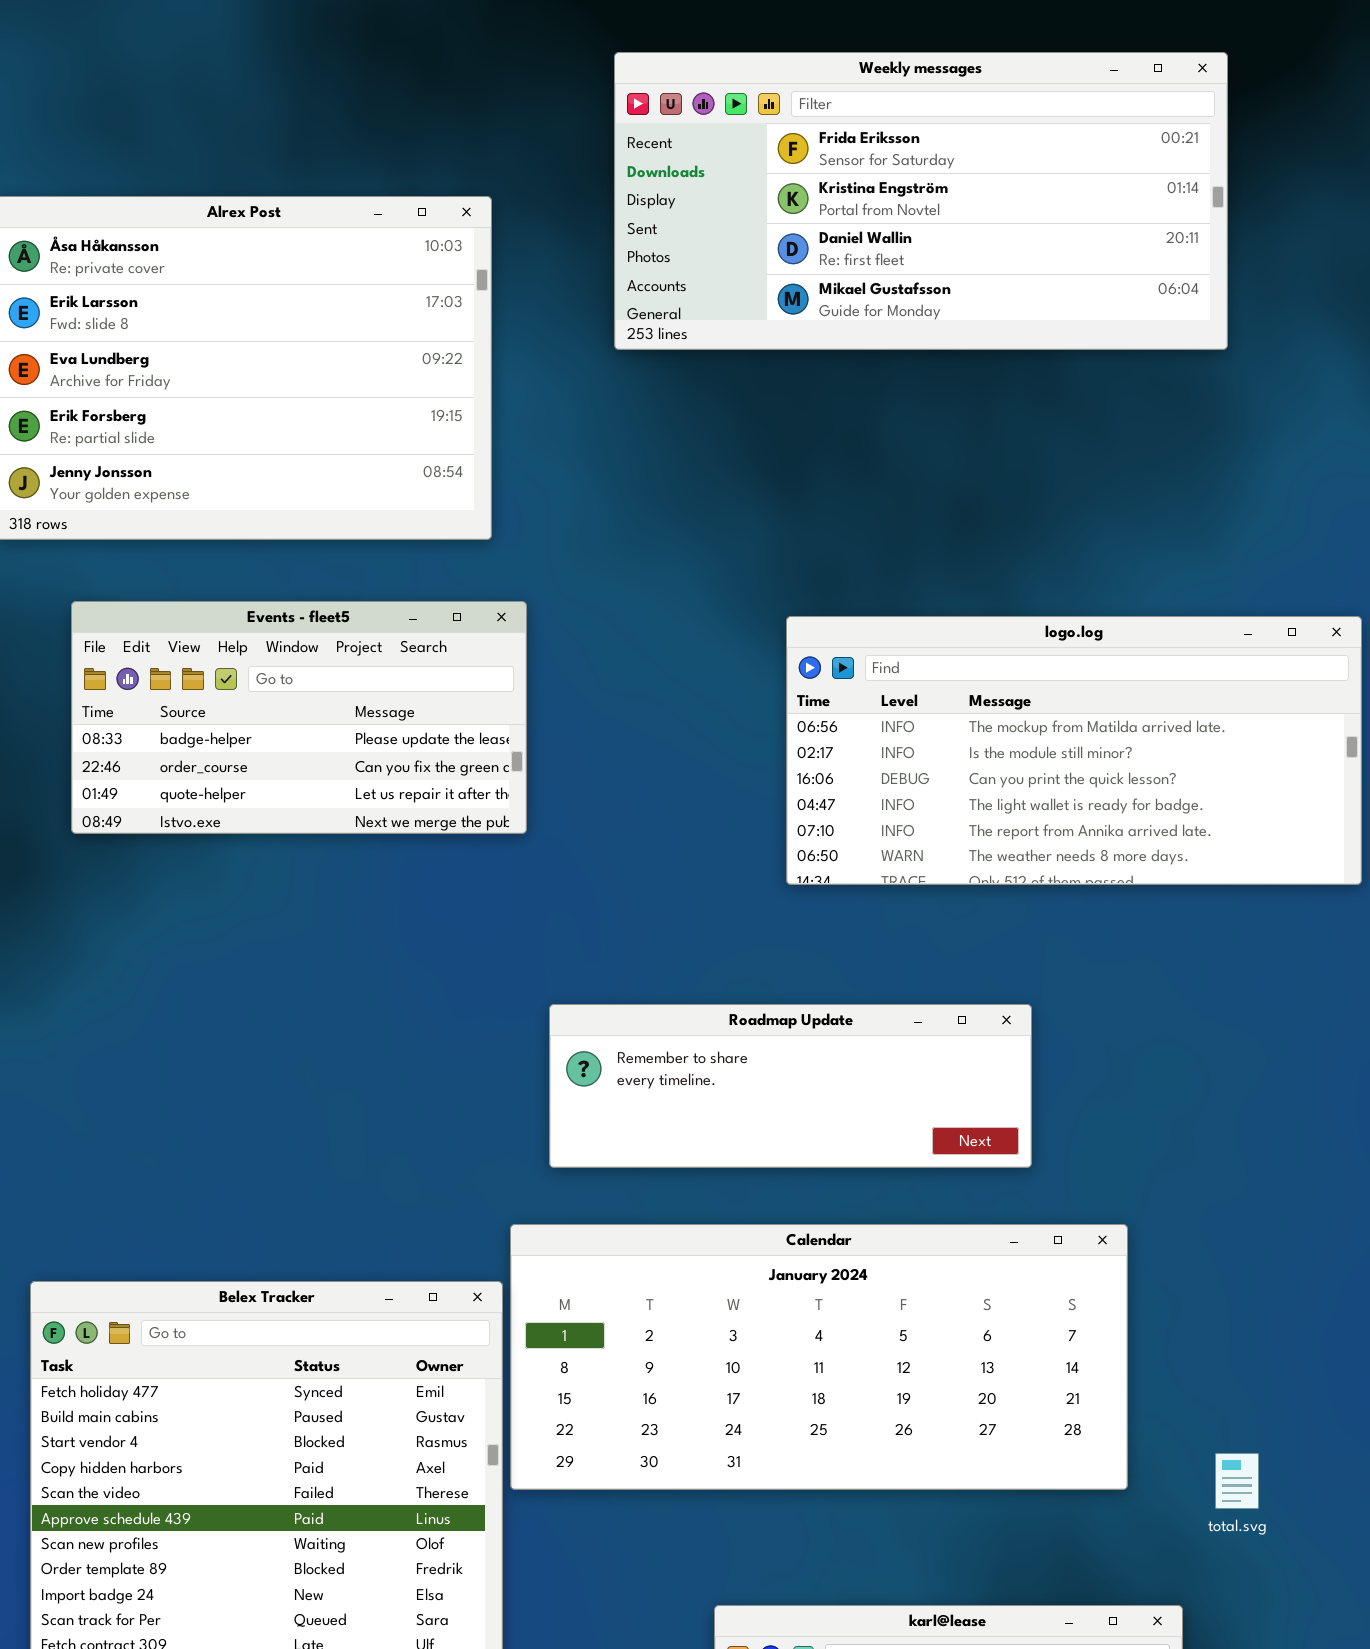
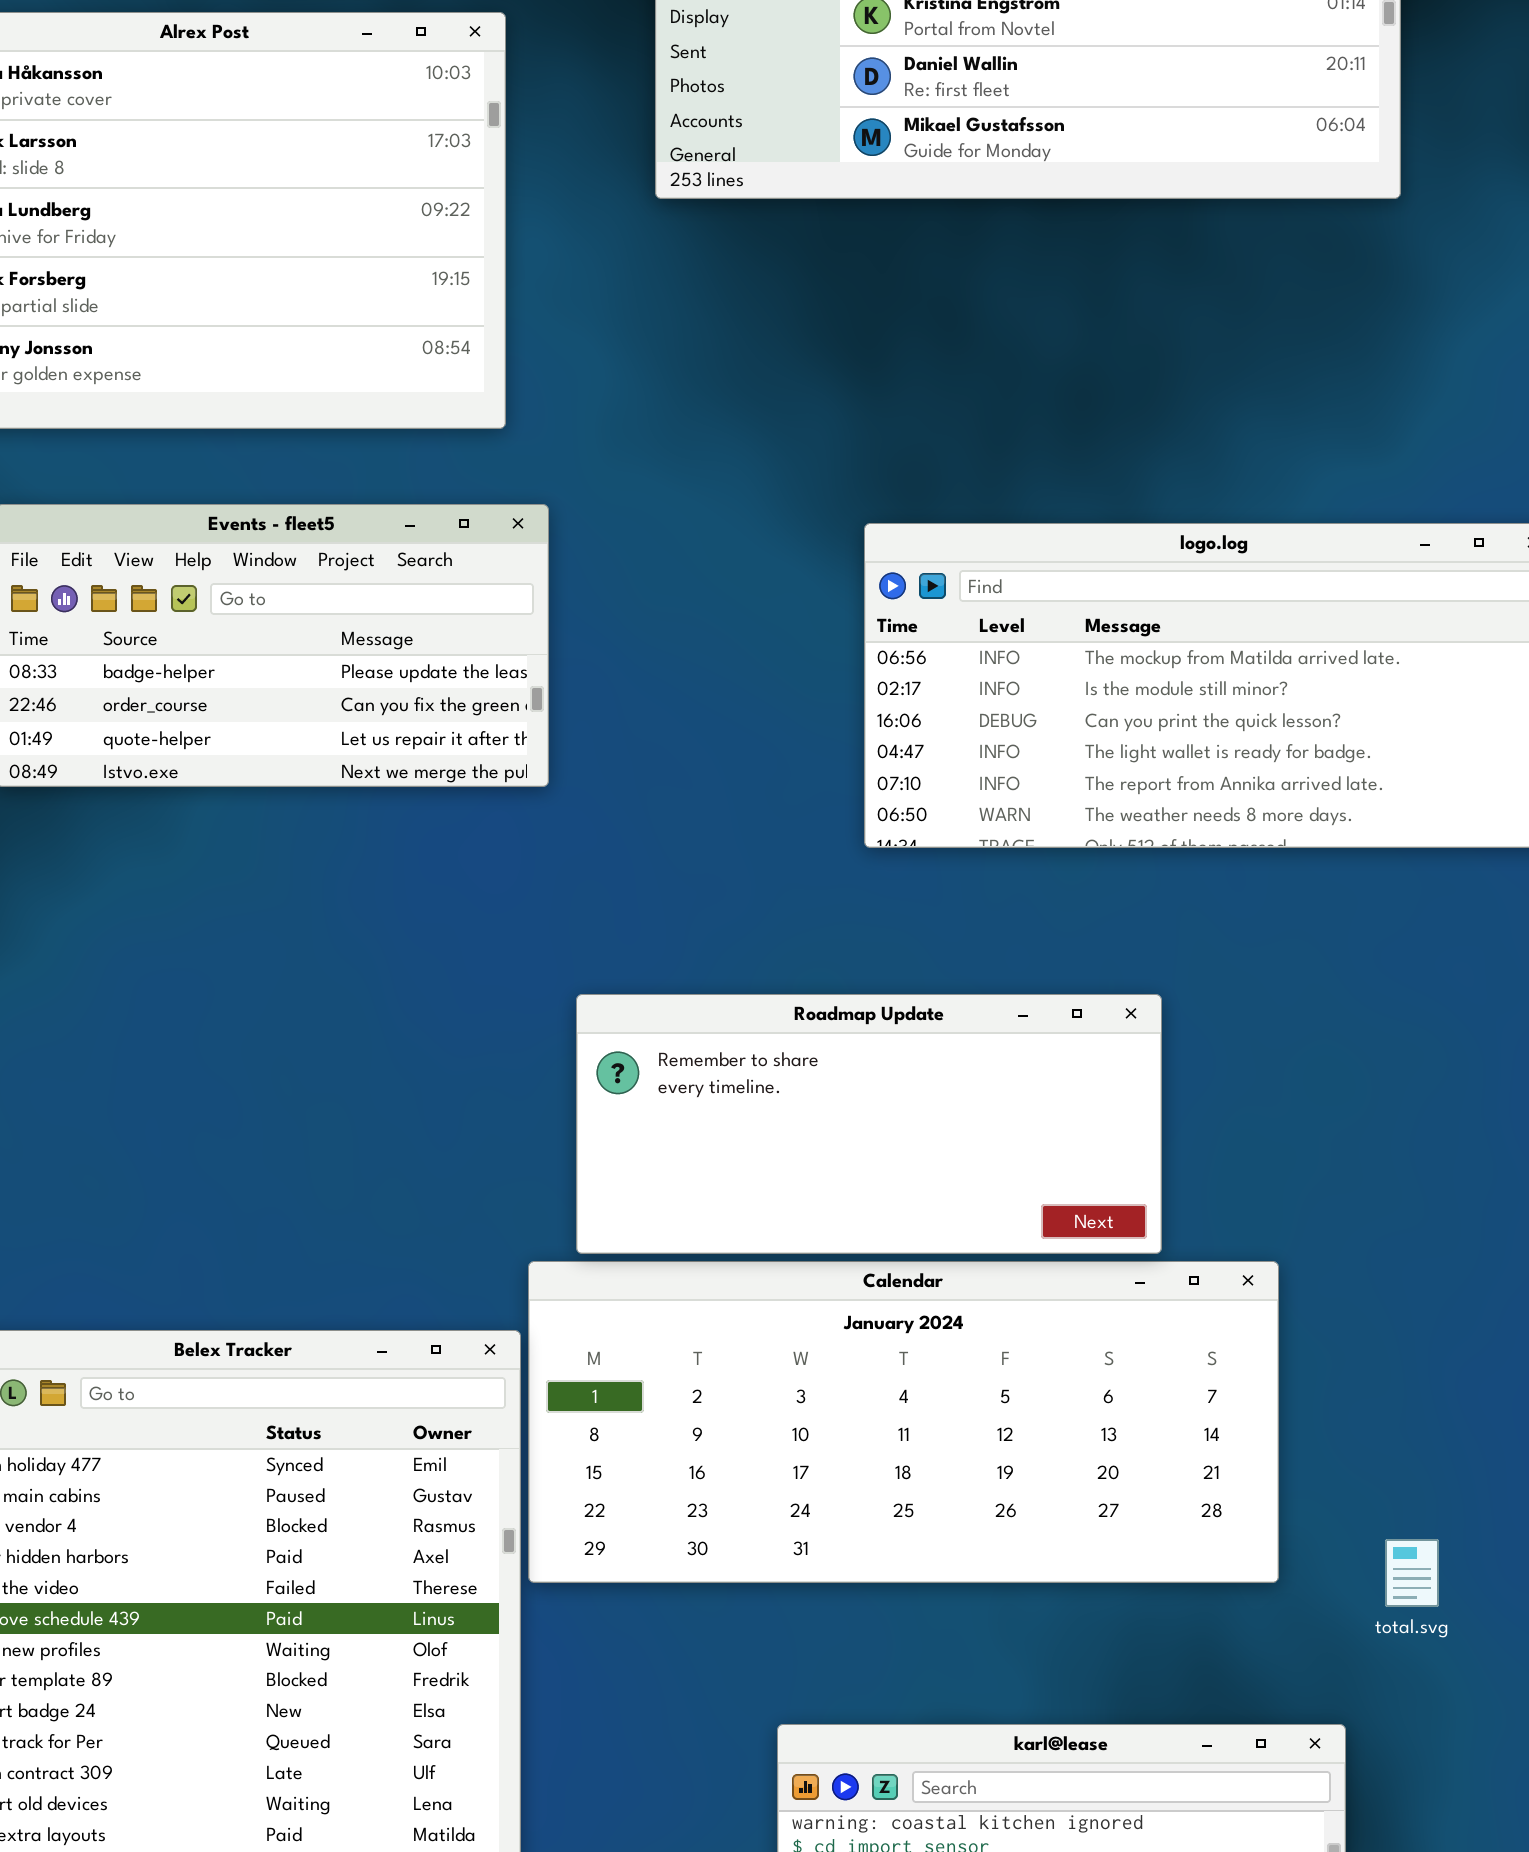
Roadmap Update: [549,1004,1032,1168] -> [576,994,1162,1254], resized

